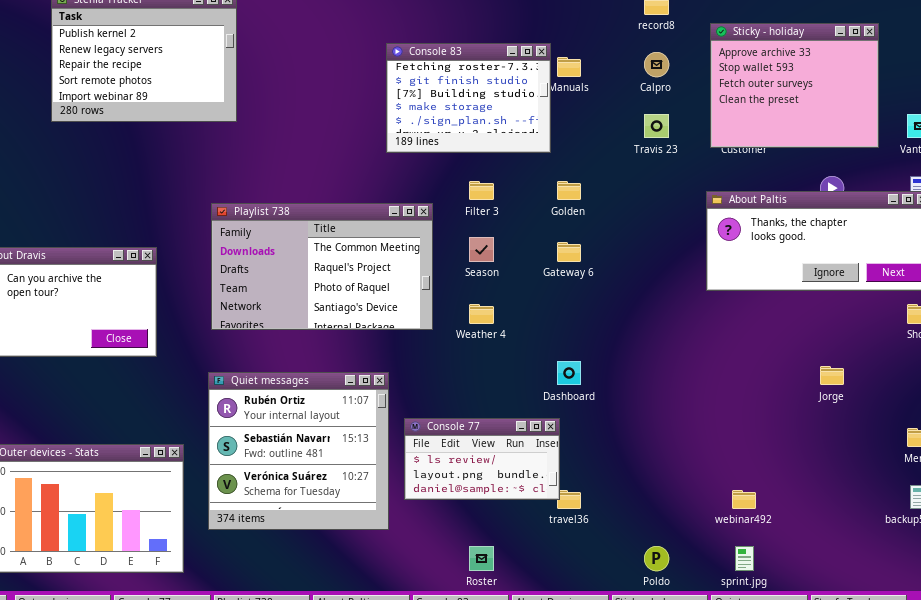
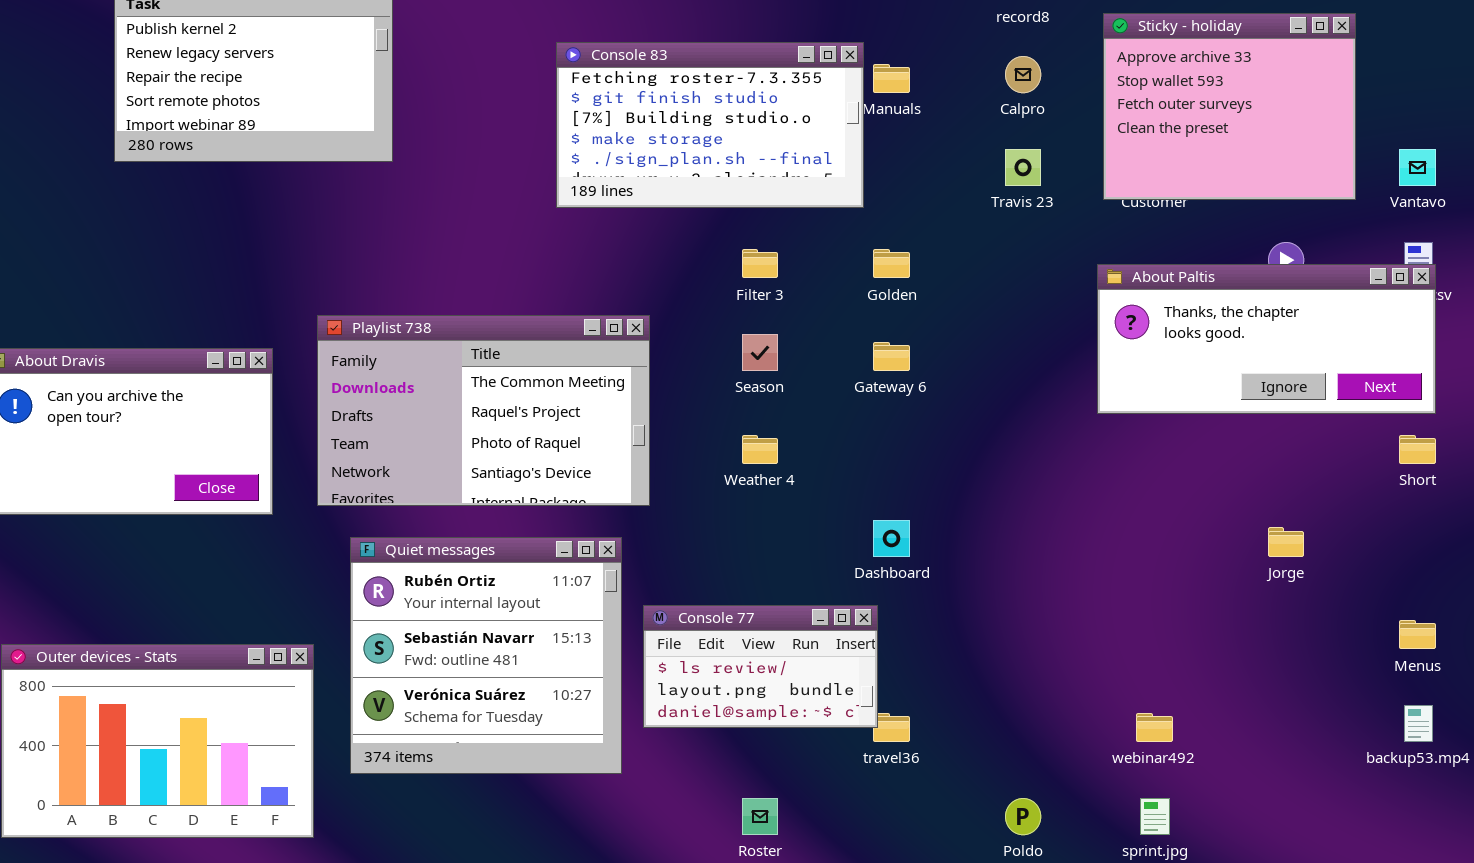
Console 83: [386,43,551,153] -> [556,42,864,208], resized
Playlist 738: [211,203,433,330] -> [317,315,650,506], moved

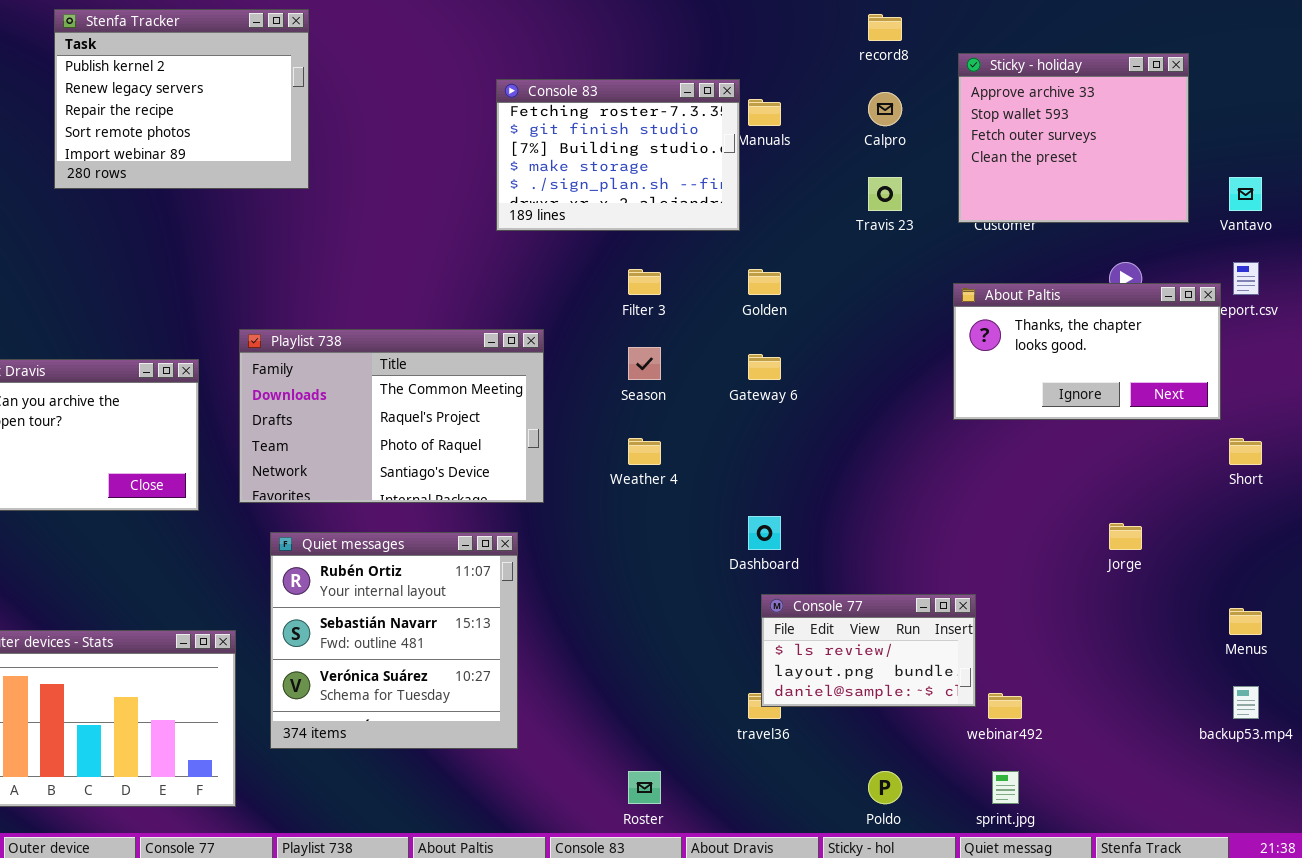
Console 83: [556,42,864,208] -> [496,79,740,231], resized
About Paltis: [1097,264,1436,414] -> [953,283,1221,420], resized
Console 77: [643,605,878,728] -> [761,594,976,707], moved

